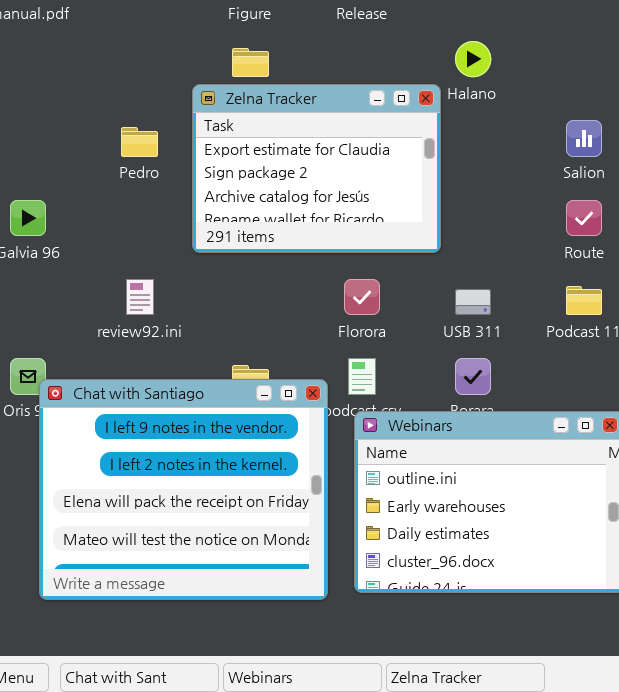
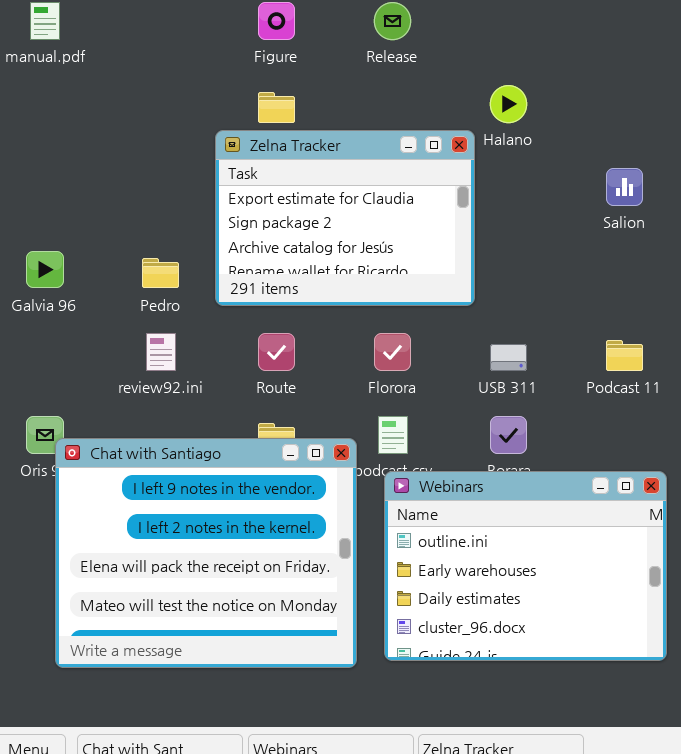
Pedro: [121,127,158,157] -> [142,258,179,288], moved
Route: [566,200,602,236] -> [258,333,295,371], moved

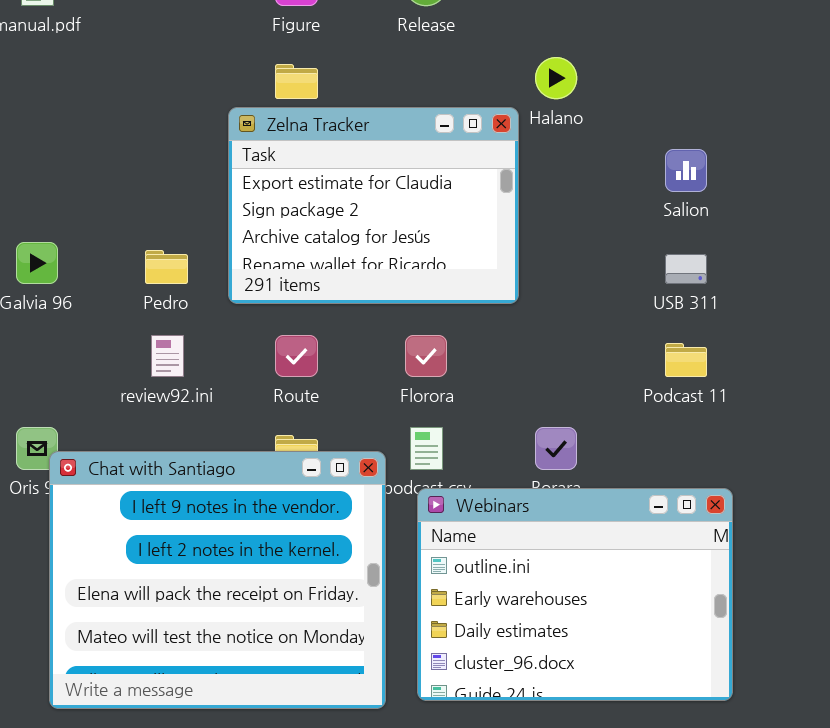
USB 311: [490,344,527,371] -> [665,254,707,284], moved

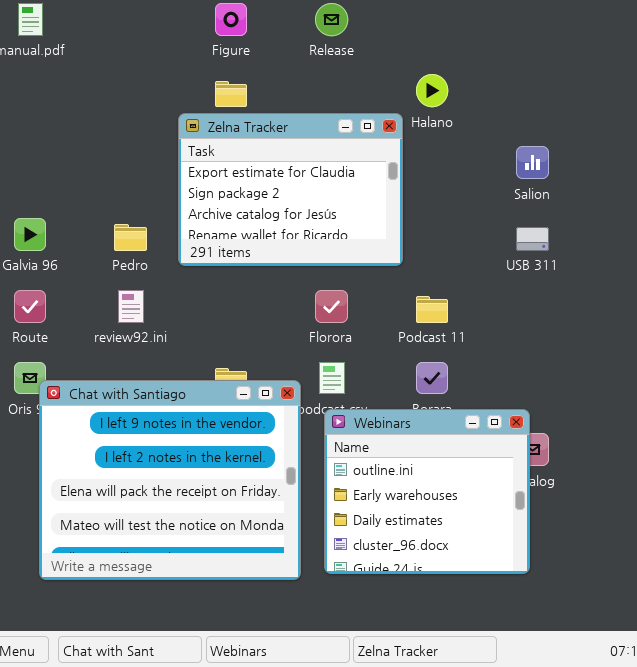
Route: [275,335,318,377] -> [14,290,46,323], moved
Podcast 11: [665,343,707,377] -> [416,296,448,323], moved
Webinars: [417,488,733,701] -> [324,409,530,574], resized

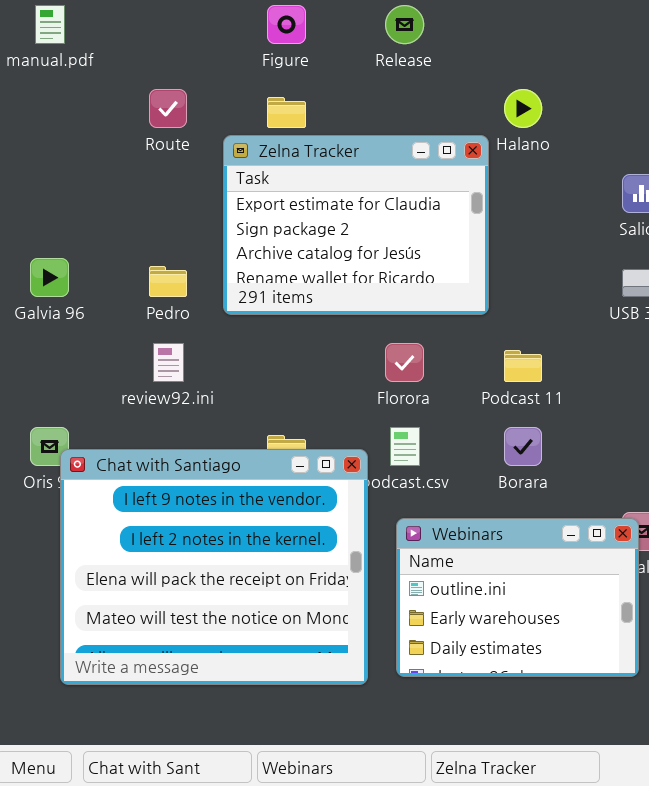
Route: [14,290,46,323] -> [149,89,187,128], moved
Webinars: [324,409,530,574] -> [396,518,639,677], resized

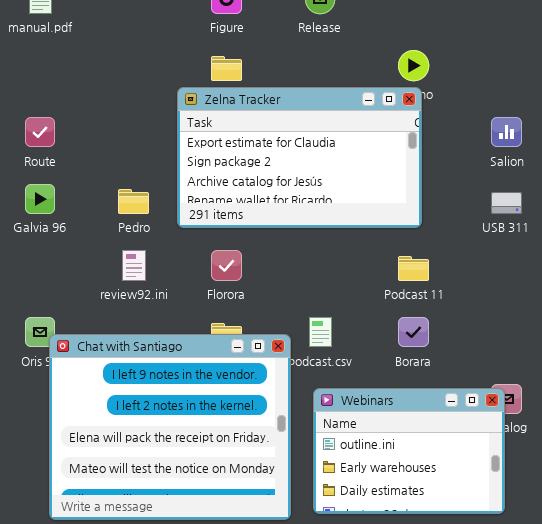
Route: [149,89,187,128] -> [25,117,55,147], moved
Zelna Tracker: [223,135,489,315] -> [177,87,422,228], resized
Florora: [385,343,424,382] -> [211,250,242,281], moved

